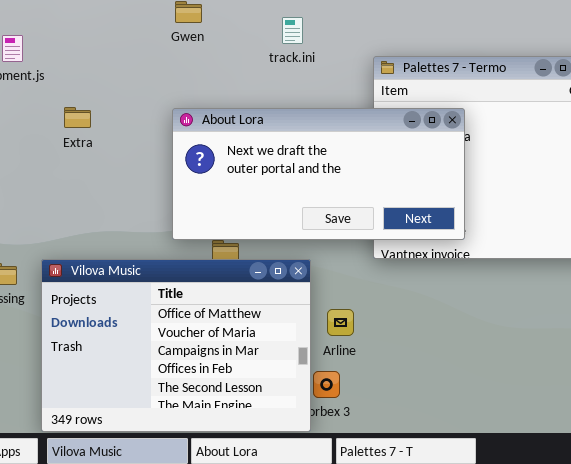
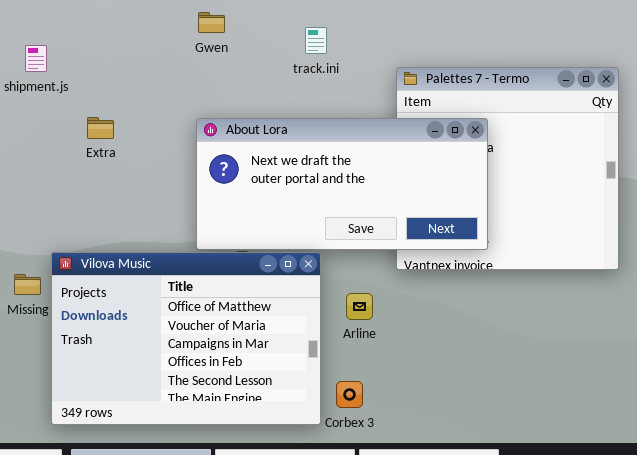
Vilova Music: [41,259,311,432] -> [51,252,321,425], moved
Arline: [327,309,354,336] -> [346,293,373,320], moved

